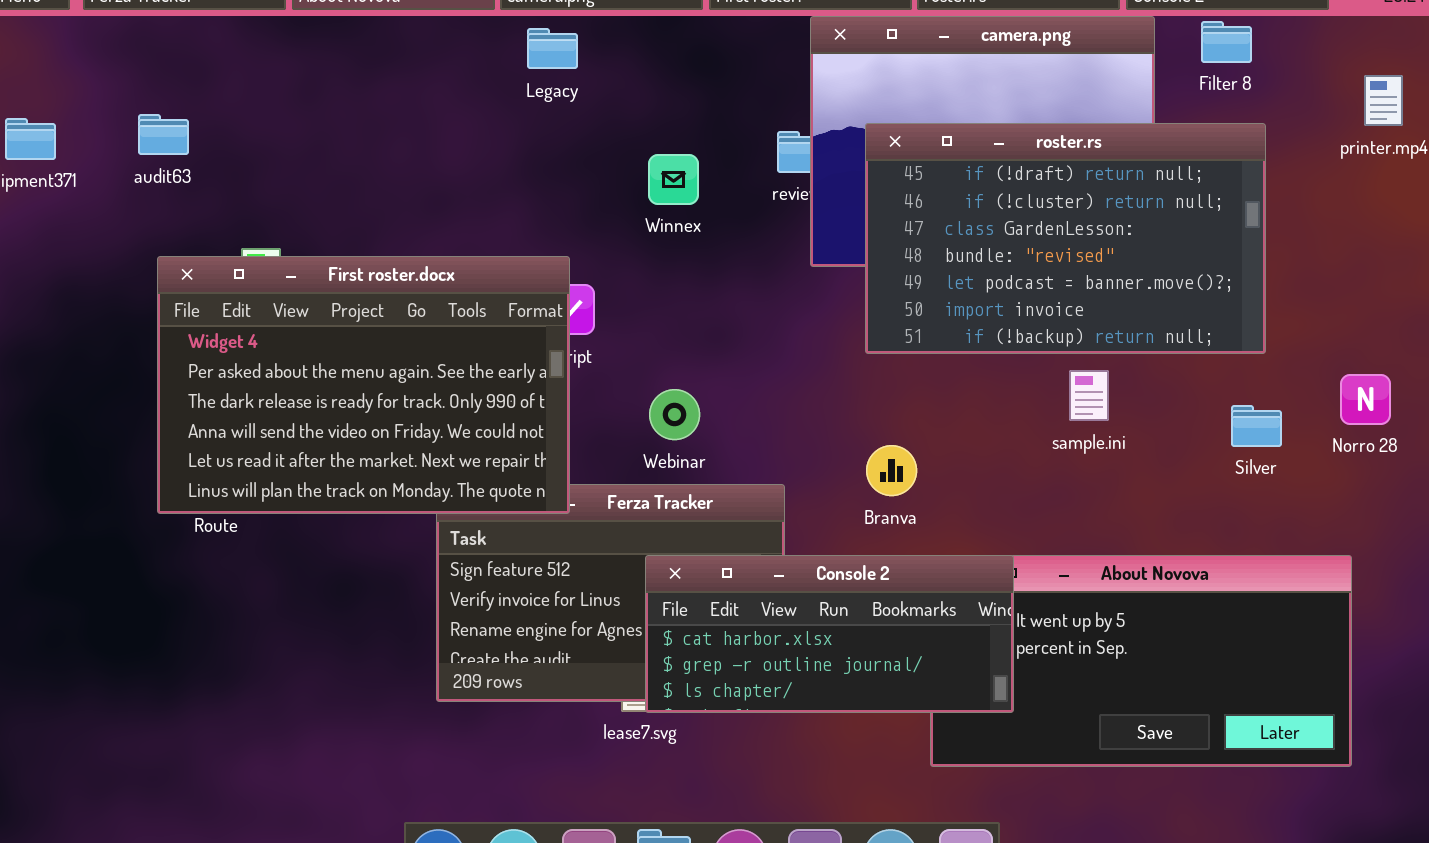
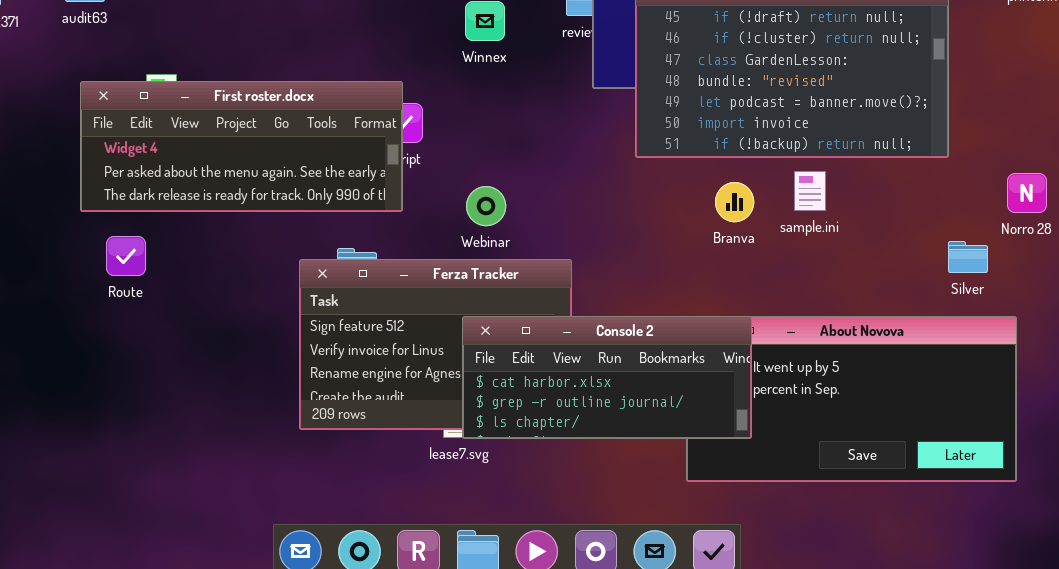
First roster.docx: [157,256,570,514] -> [80,81,403,212], resized
Silver: [1231,405,1282,447] -> [948,241,988,273], moved
Branva: [866,445,917,496] -> [715,182,754,222], moved

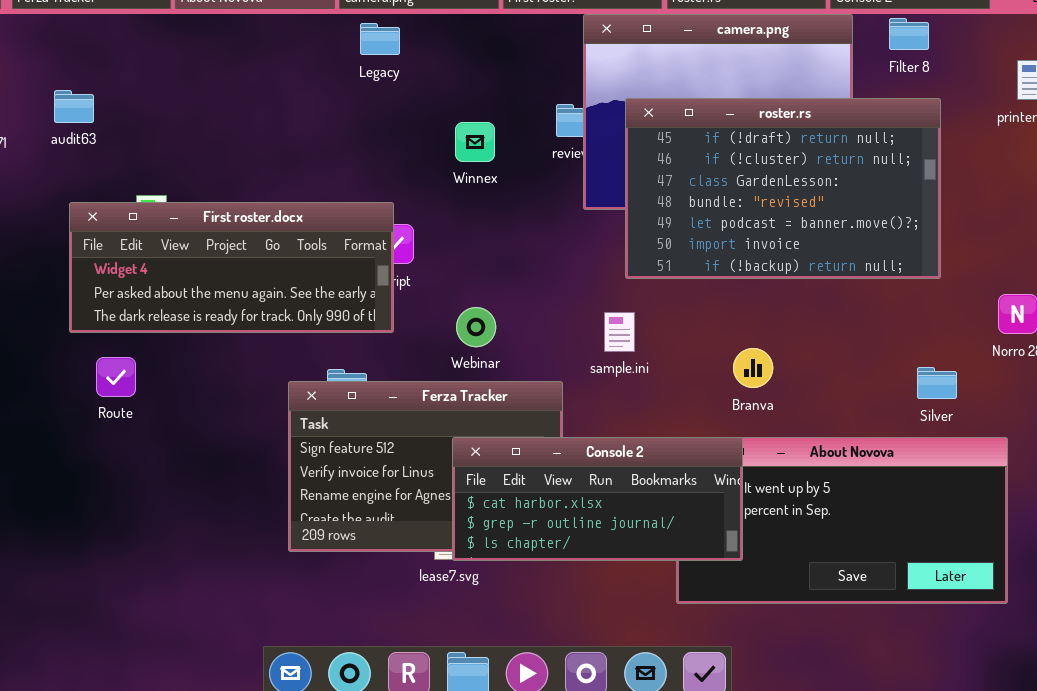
sample.ini: [794,171,826,211] -> [604,312,635,352], moved
Branva: [715,182,754,222] -> [733,348,773,388], moved
Silver: [948,241,988,273] -> [917,367,957,399], moved

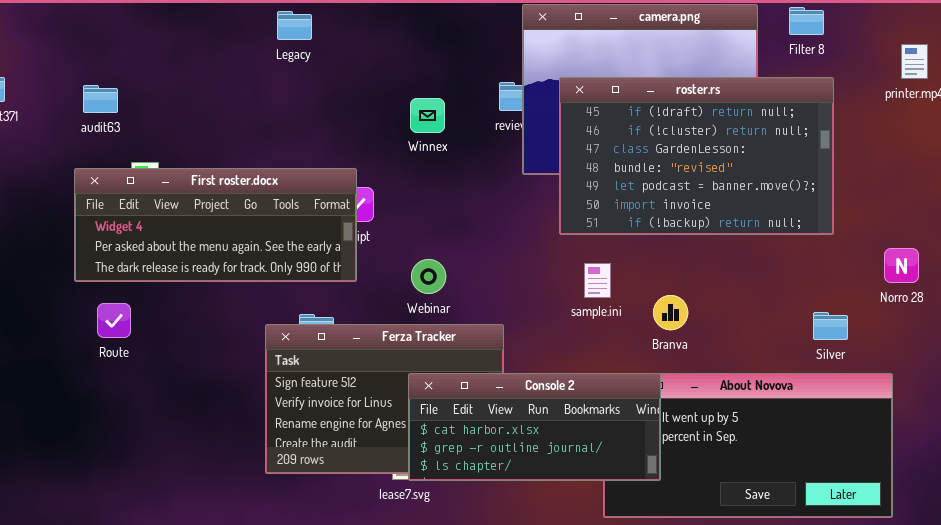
Legacy: [360,23,400,55] -> [277,11,312,40], moved
audit63: [54,90,94,123] -> [83,85,118,113], moved
sample.ini: [604,312,635,352] -> [584,263,611,298], moved

